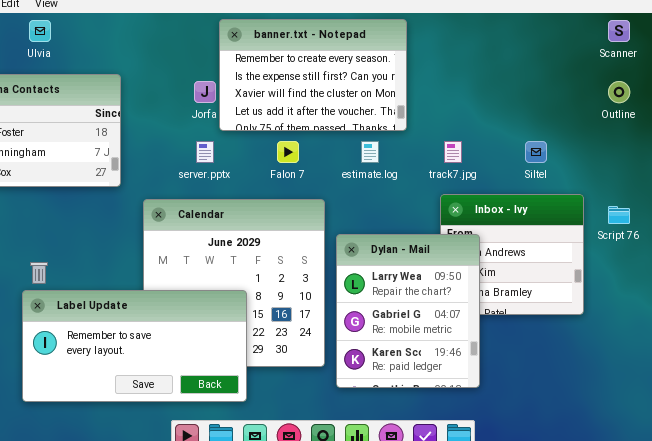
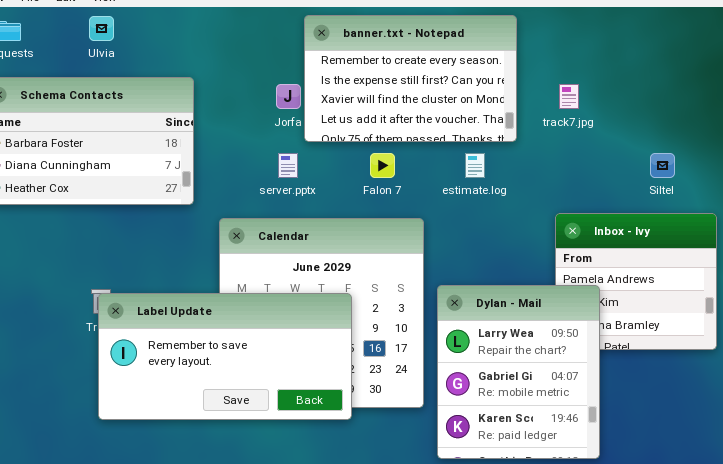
track7.jpg: [444,141,462,163] -> [559,84,579,109], moved
Dylan - Mail: [336,234,480,388] -> [437,285,600,459], moved
Label Update: [22,290,247,402] -> [98,293,352,420], moved

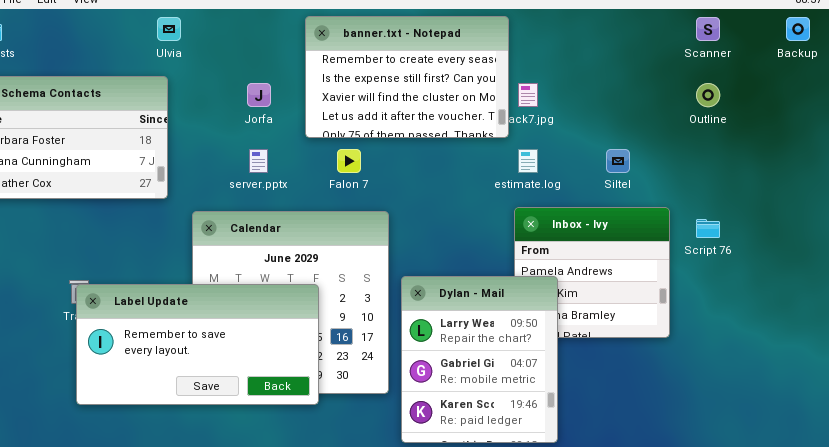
banner.txt - Notepad: [304,15,517,142] -> [305,16,509,138], moved
Ulvia: [89,16,114,41] -> [157,17,181,41], moved
estimate.log: [465,153,485,178] -> [518,149,538,173], moved

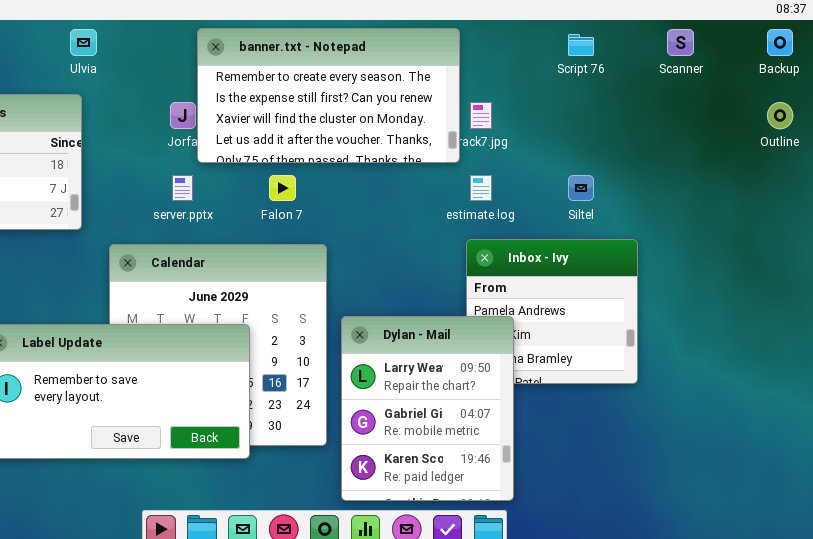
banner.txt - Notepad: [305,16,509,138] -> [197,28,460,163], resized
Outline: [696,83,720,107] -> [767,102,793,129], moved
Script 76: [696,219,720,238] -> [568,34,594,56], moved

